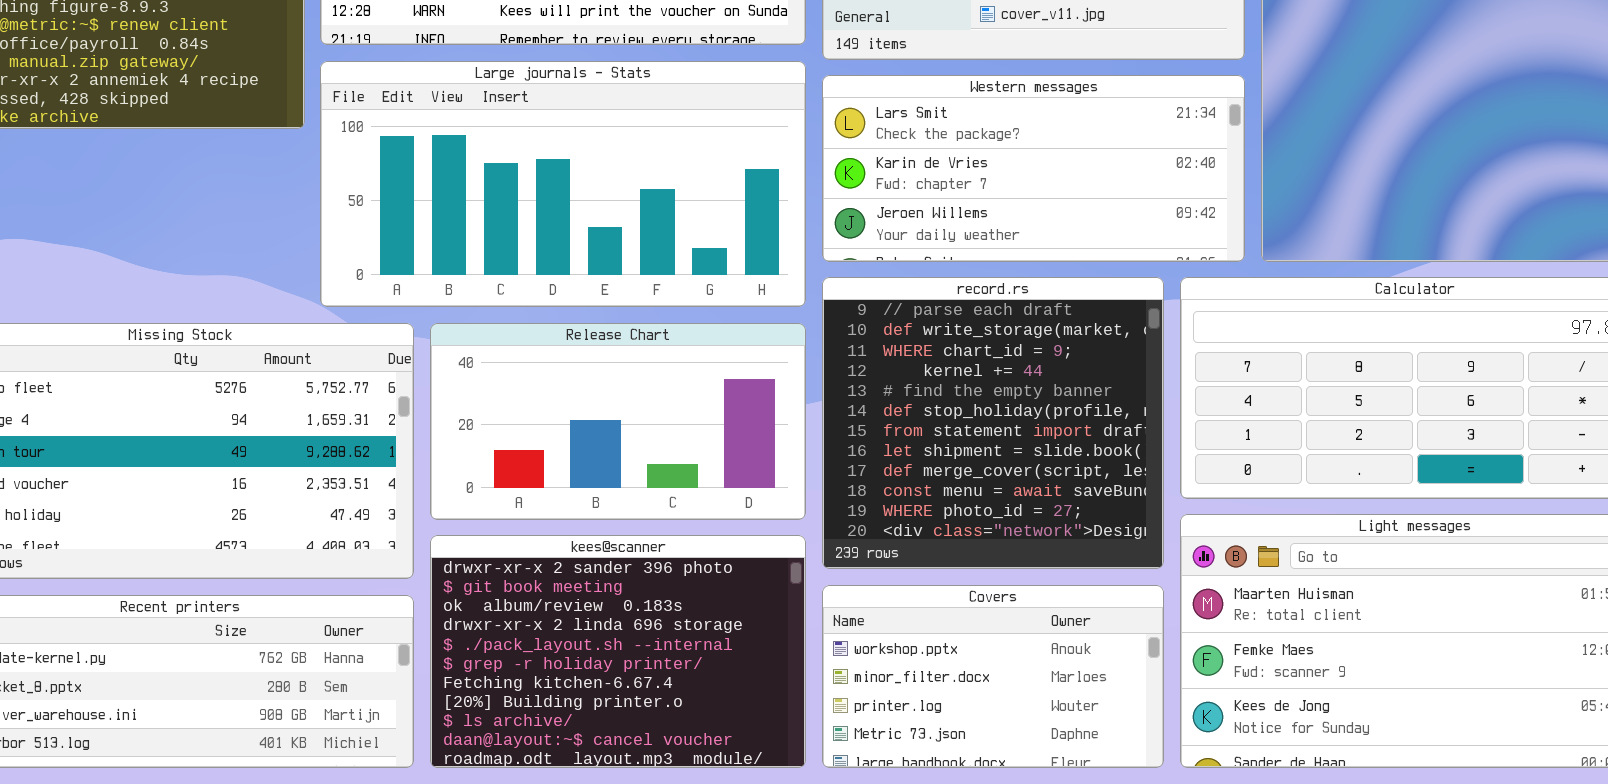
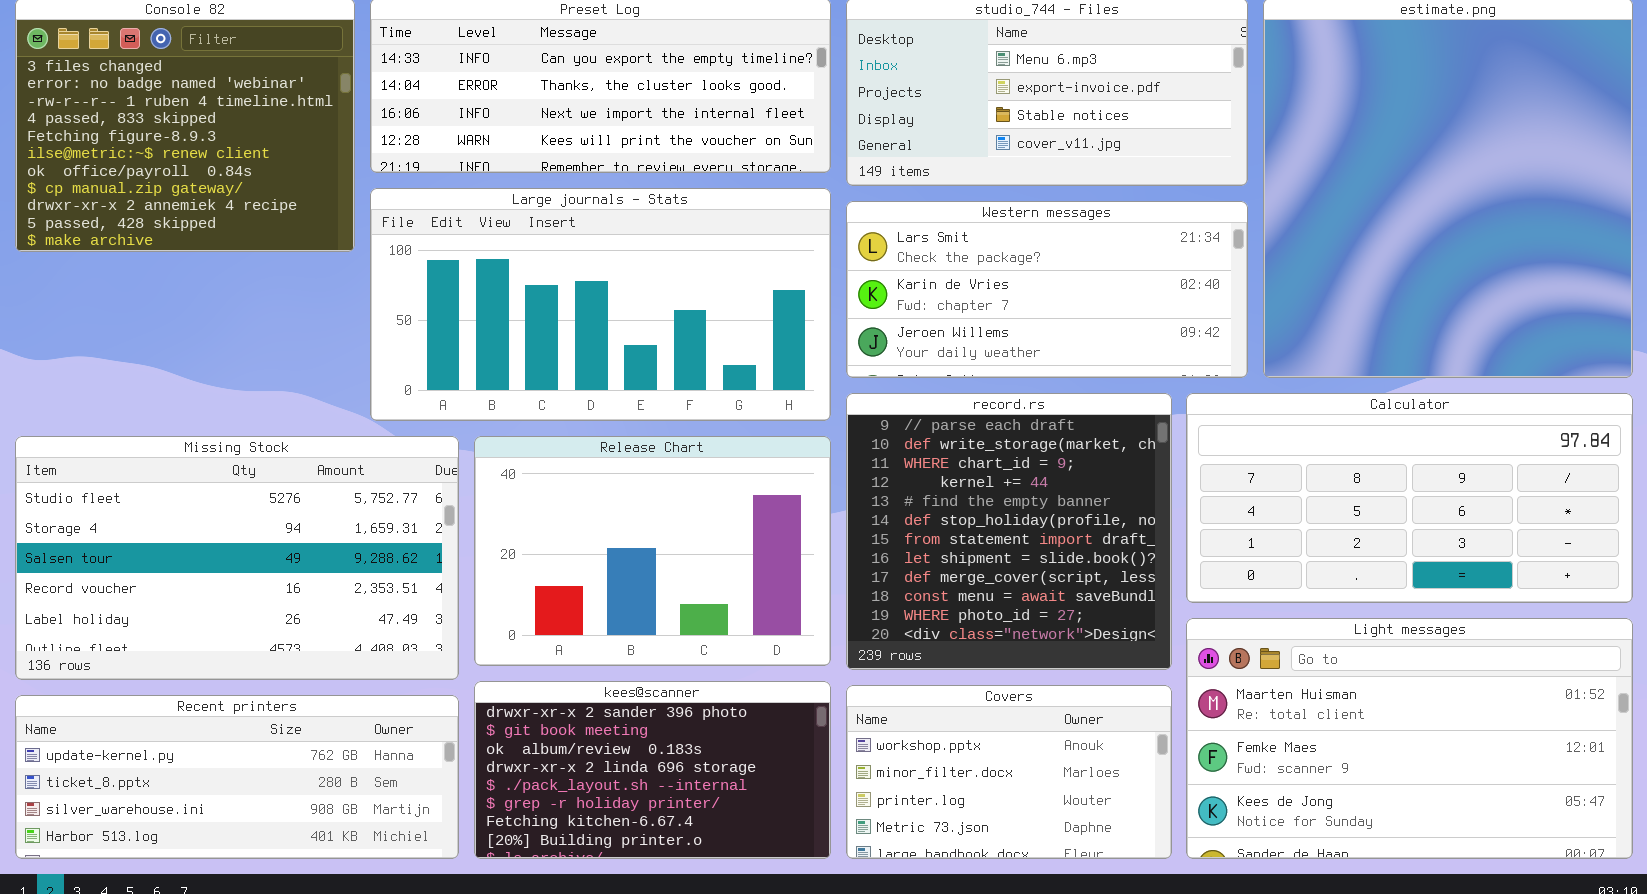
Release Chart: [430,323,806,520] -> [474,436,831,666], resized
kees@scanner: [430,535,806,768] -> [474,681,831,859], resized

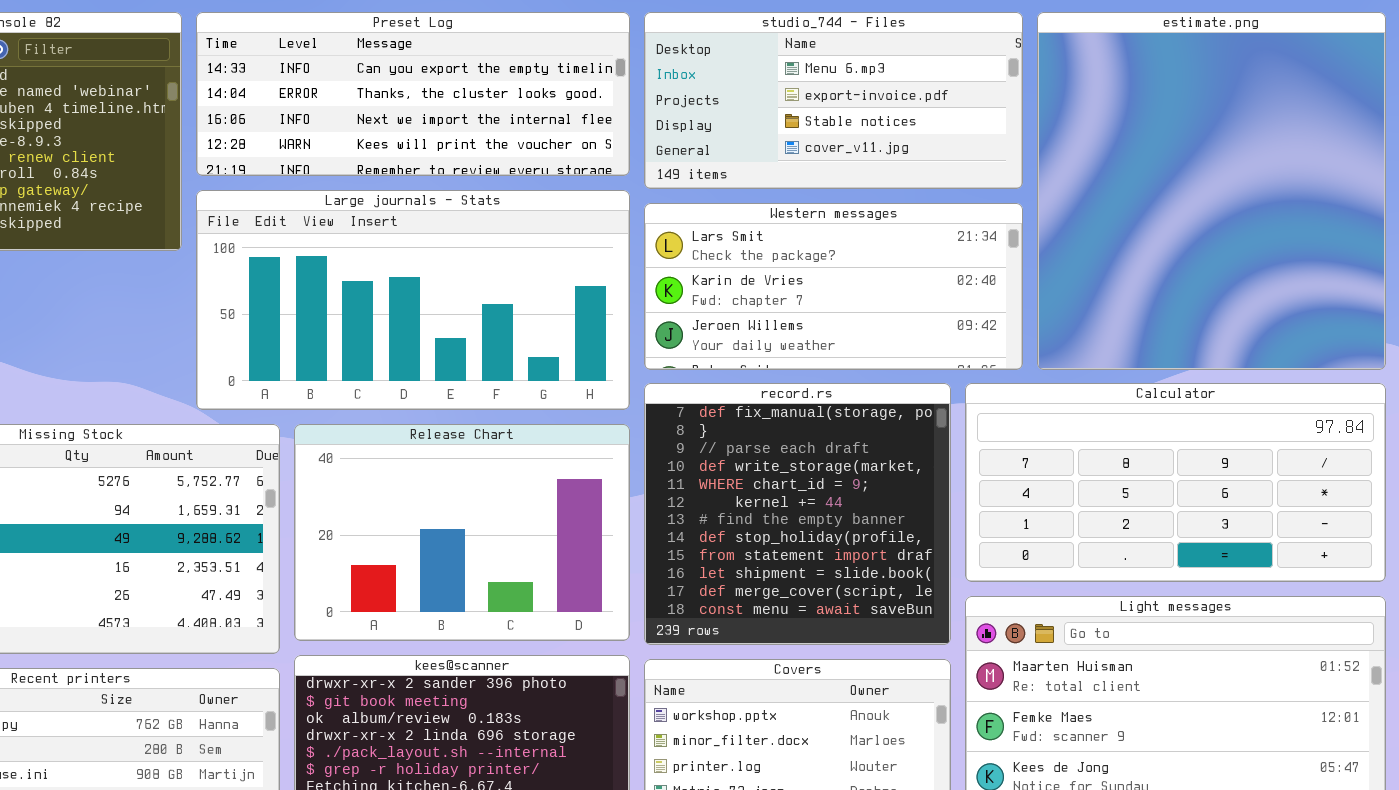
record.rs: [846,393,1172,670] -> [644,383,951,645], scrolled up 2 rows

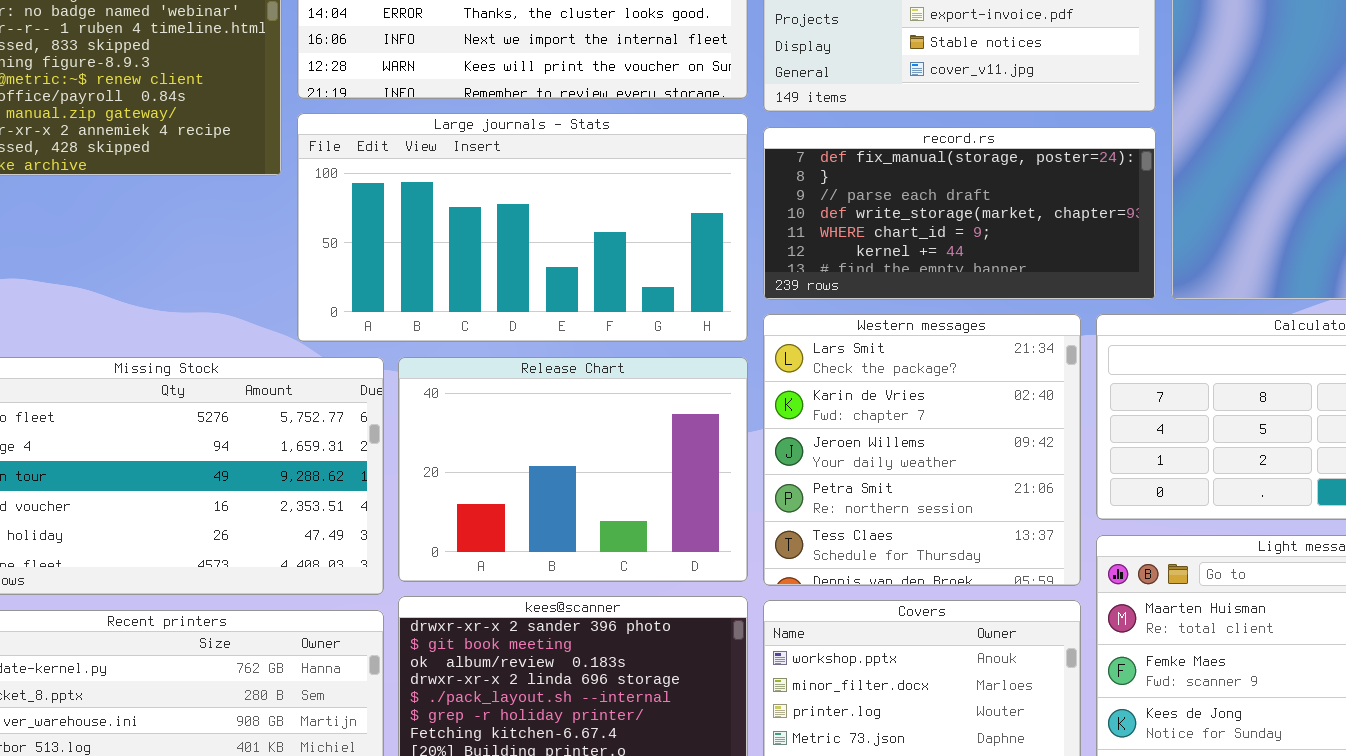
Western messages: [644,203,1023,370] -> [763,314,1081,586], moved, resized
record.rs: [644,383,951,645] -> [763,127,1156,300], moved, resized

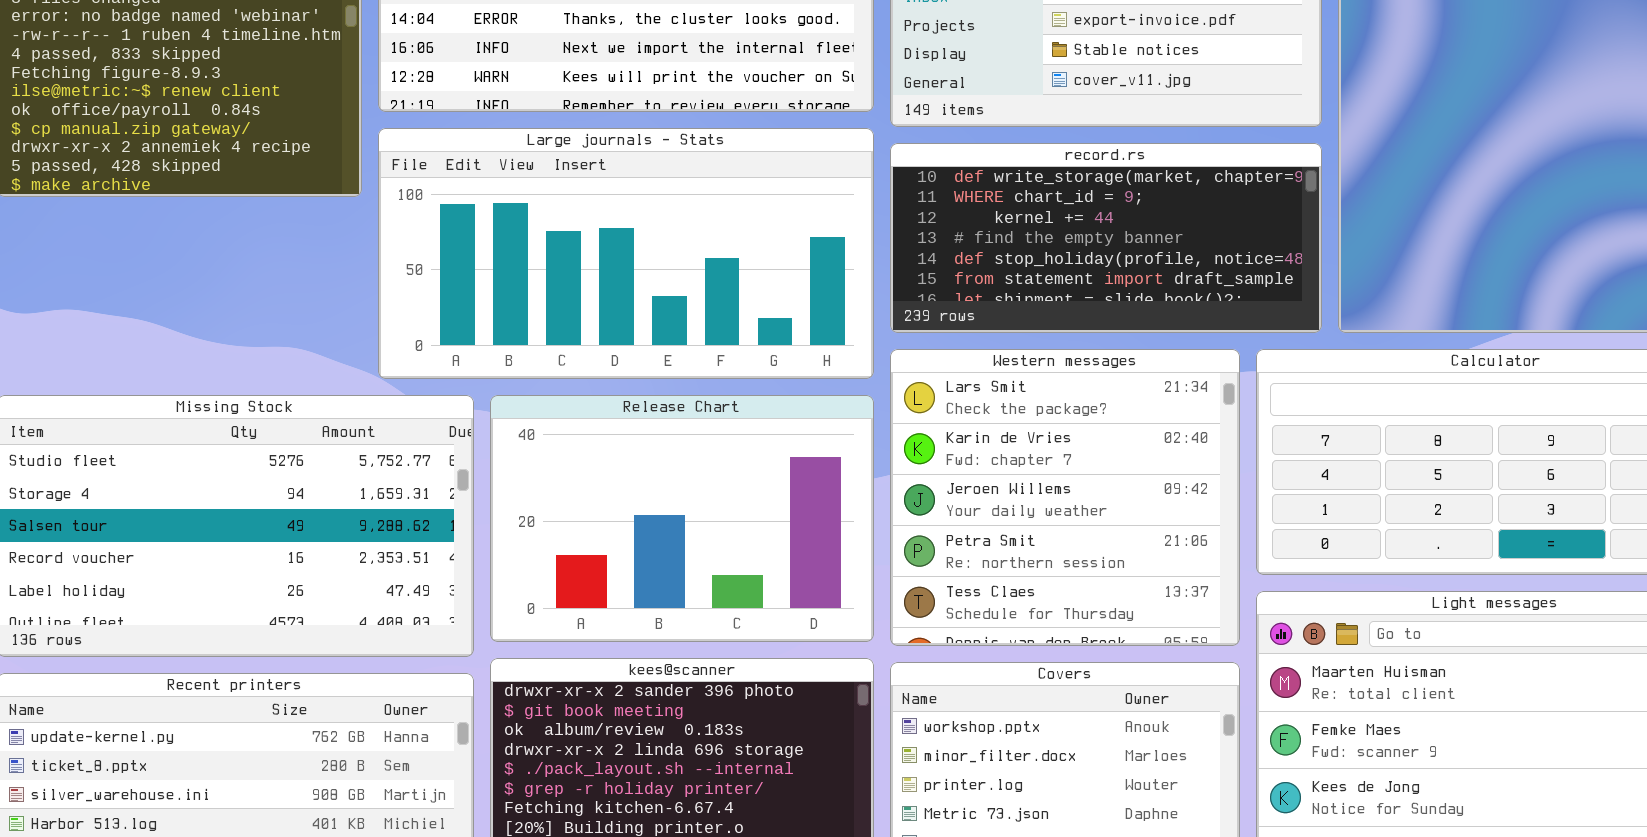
record.rs: [763,127,1156,300] -> [890,143,1322,333], scrolled down 3 rows

